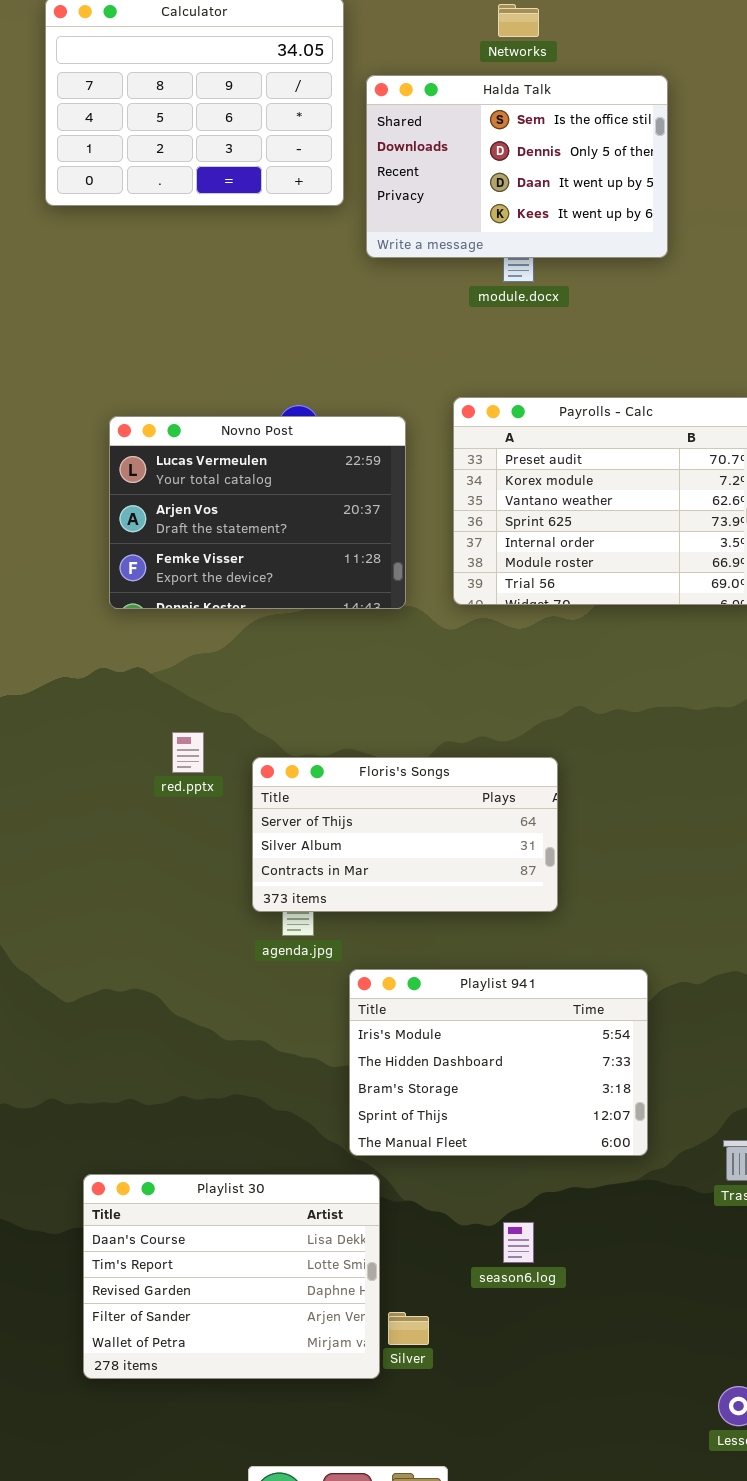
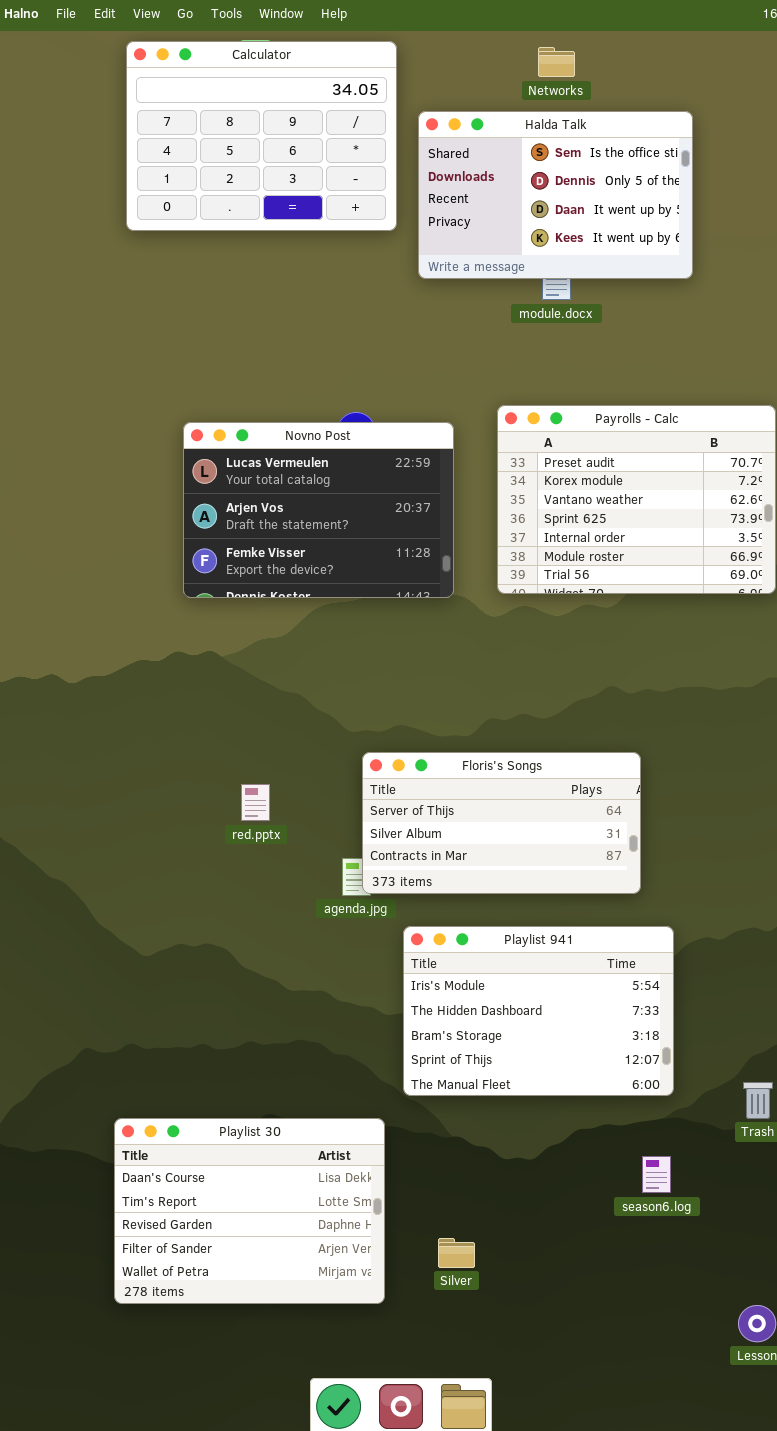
red.pptx: [172,732,204,773] -> [241,784,270,821], moved
Floris's Songs: [252,757,558,912] -> [362,752,641,894], moved
Playlist 30: [83,1174,380,1379] -> [114,1118,385,1304], moved
season6.log: [503,1222,534,1263] -> [642,1156,671,1193], moved

